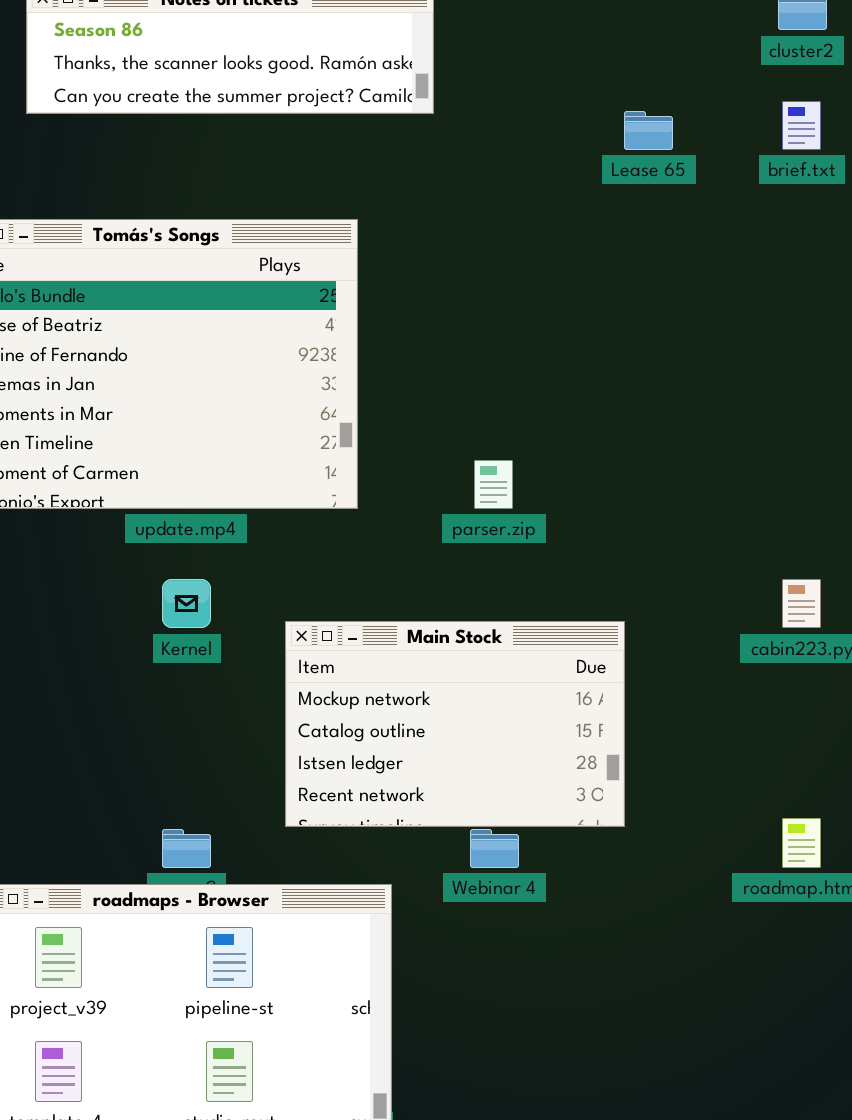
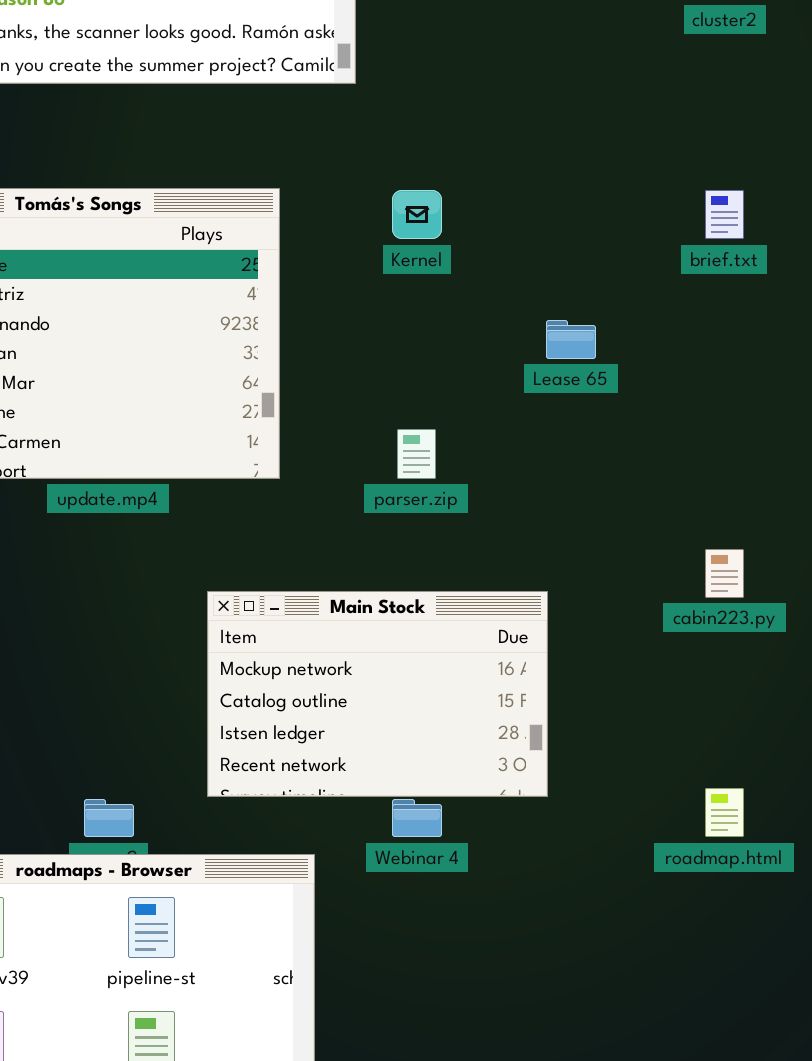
brief.txt: [782,101,821,150] -> [705,190,744,239], moved
Lease 65: [624,111,673,150] -> [546,320,596,359], moved
Kernel: [162,579,211,628] -> [392,190,442,239], moved

